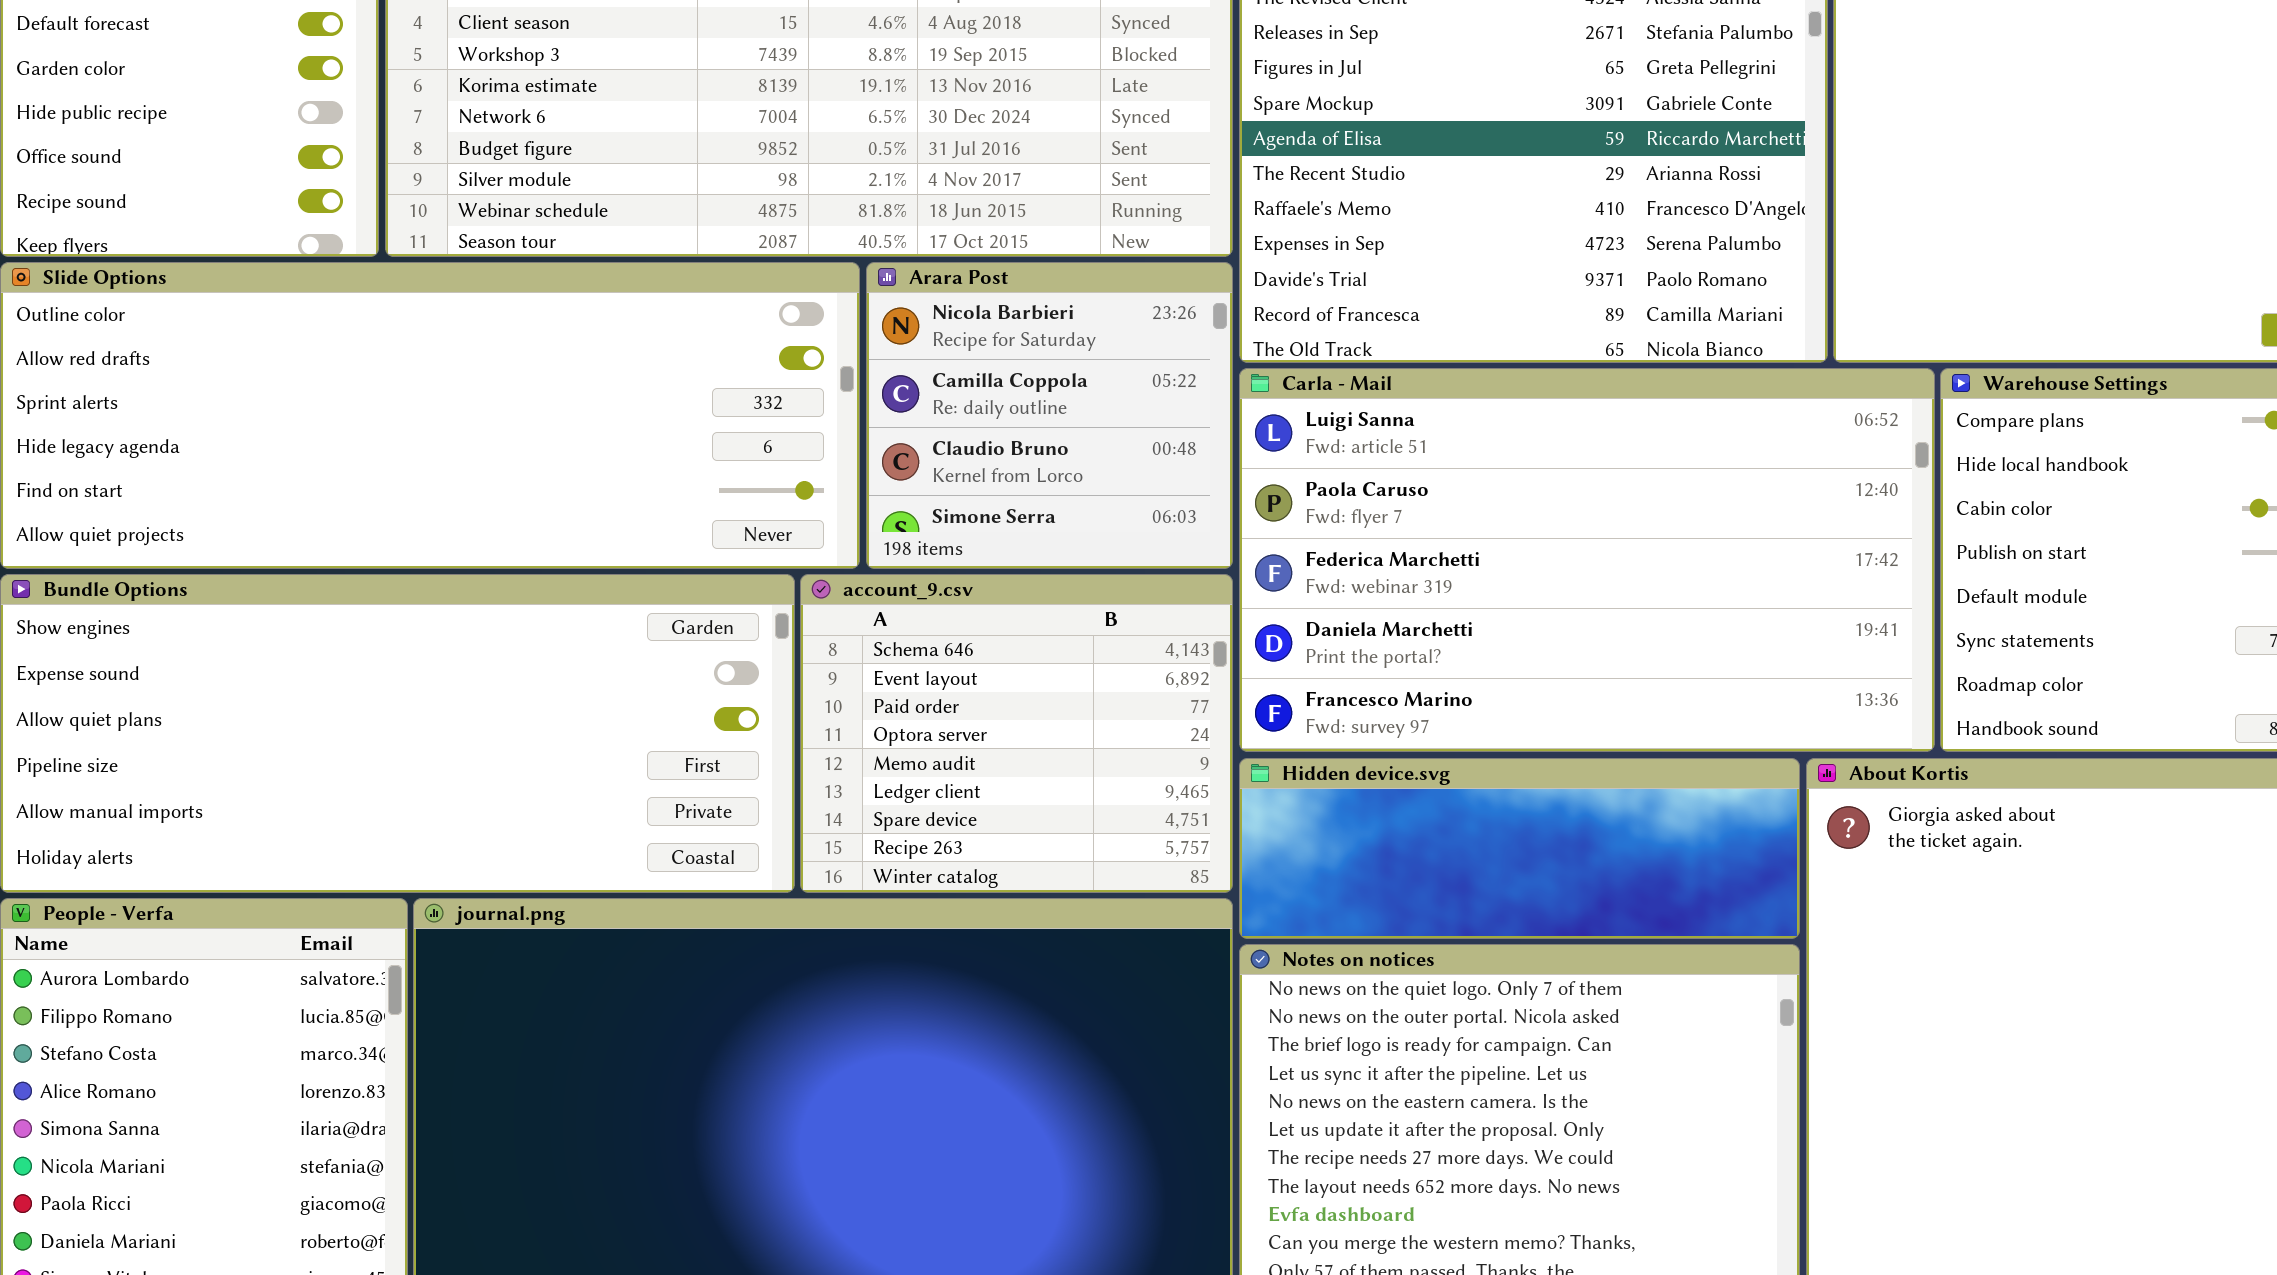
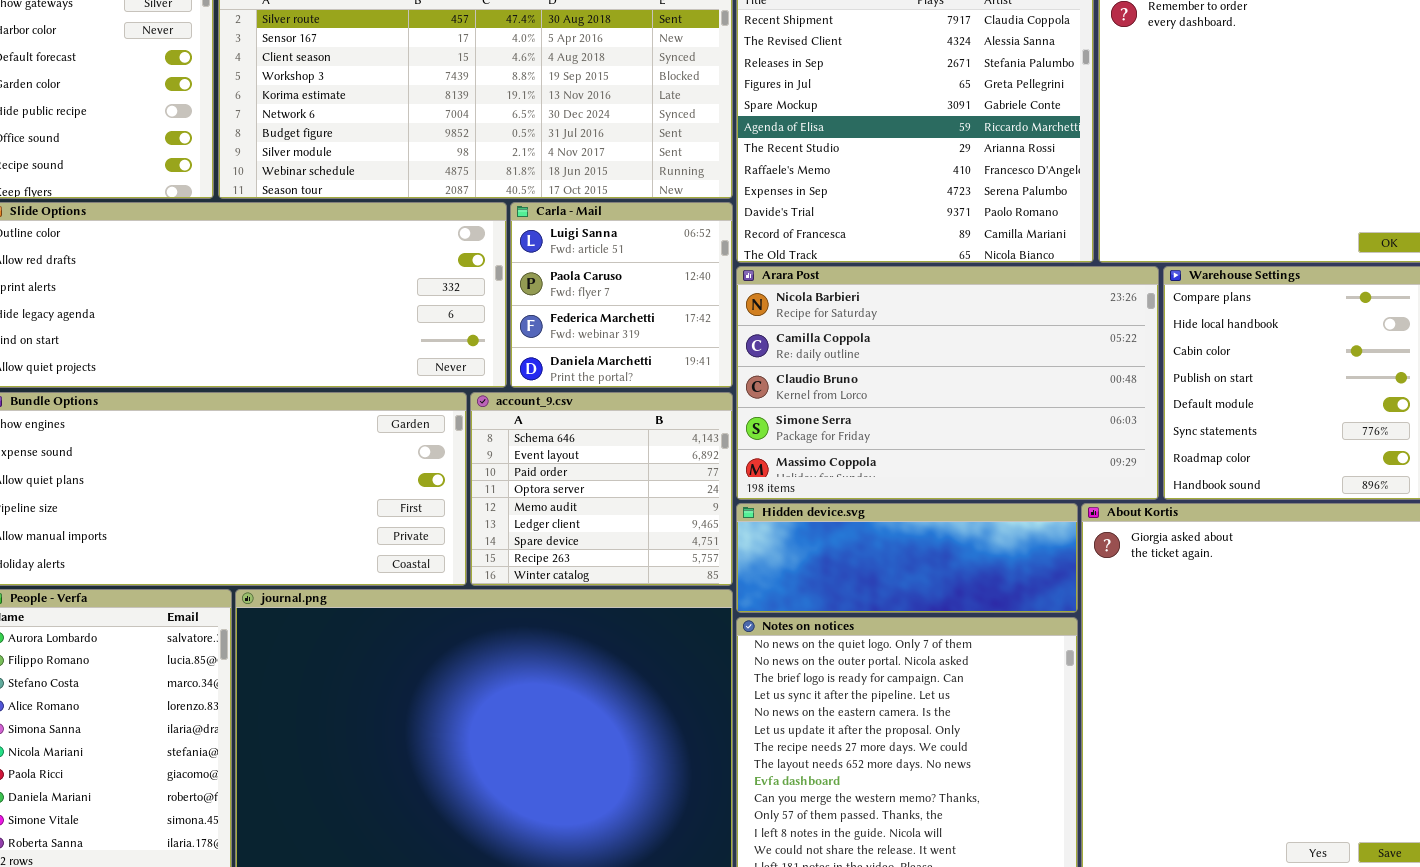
Arara Post: [866,262,1233,569] -> [736,266,1159,500], moved, resized
Carla - Mail: [1239,368,1935,752] -> [510,202,733,388], moved, resized

